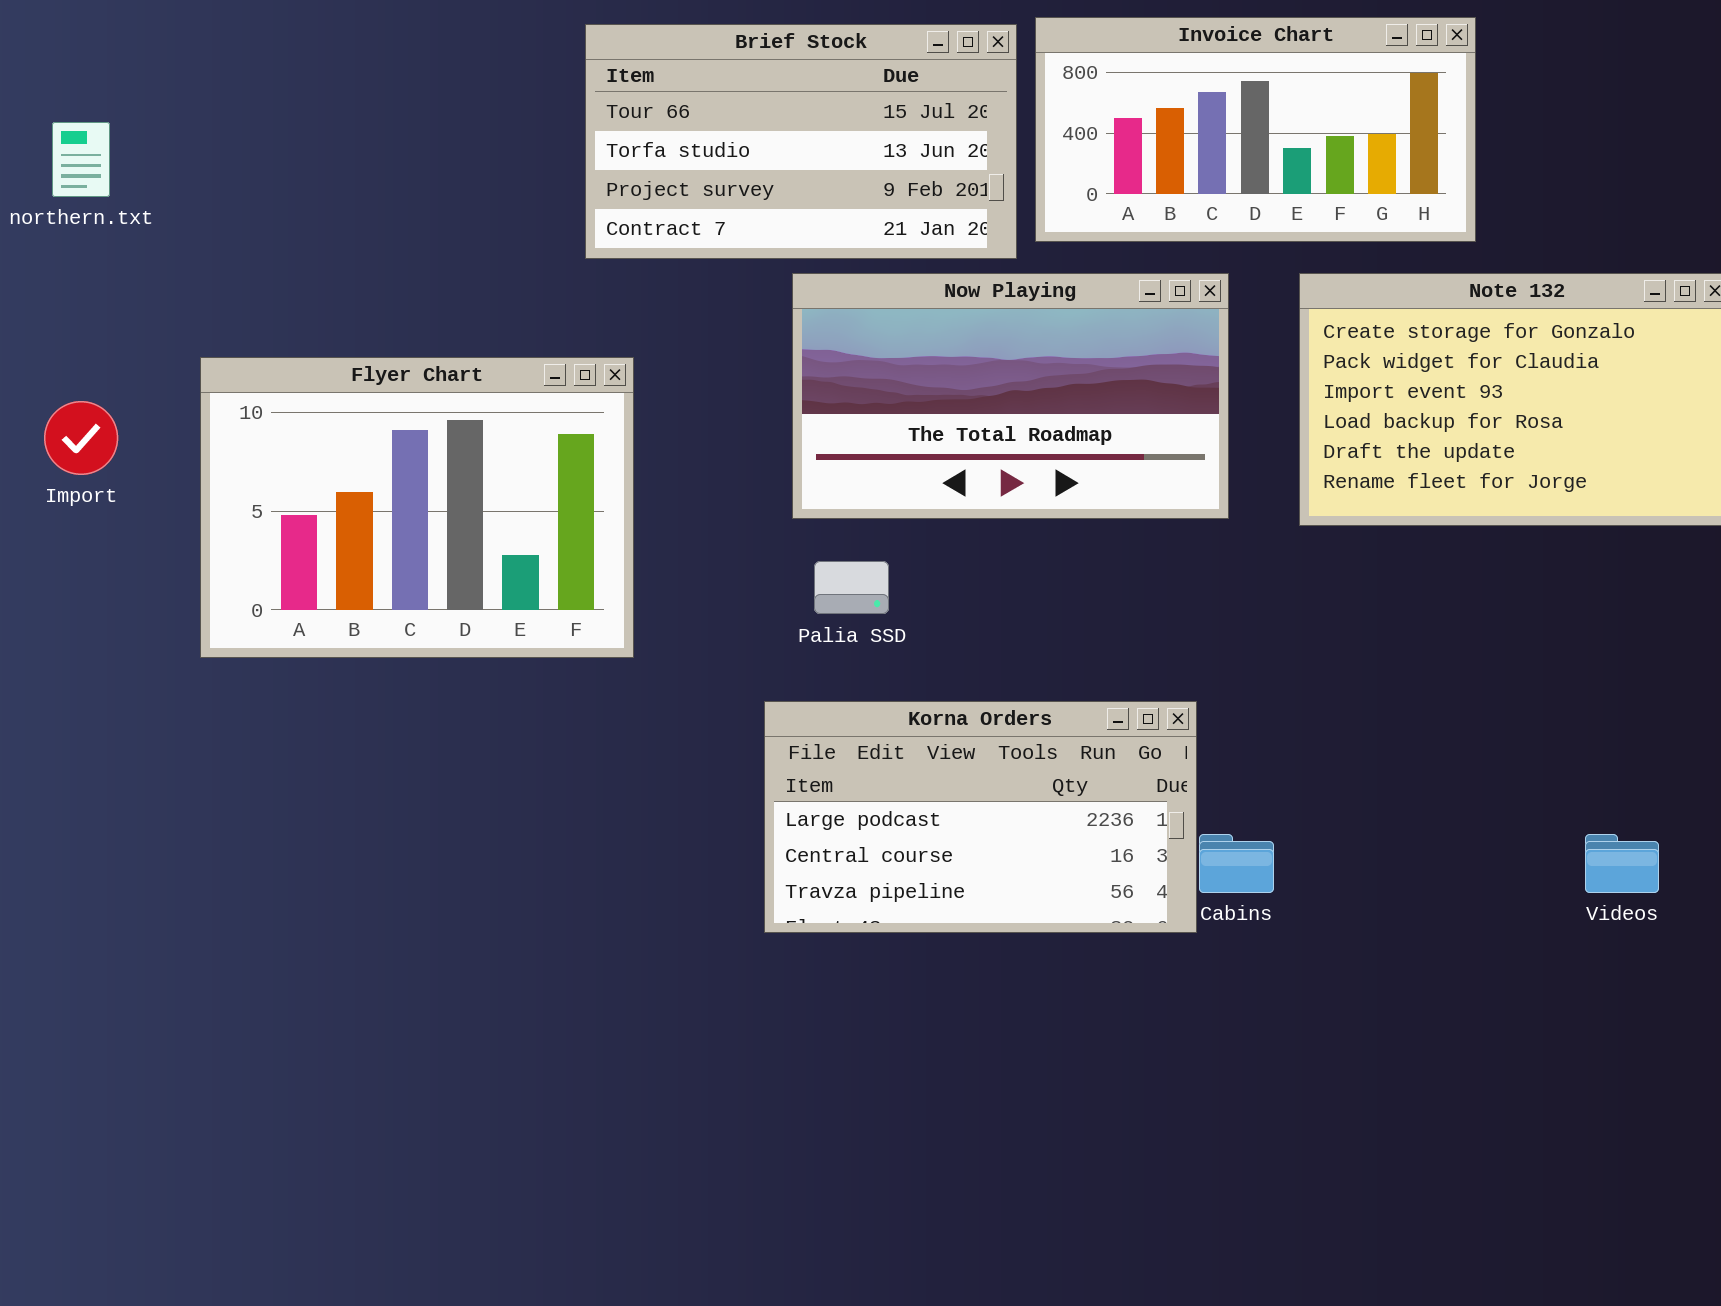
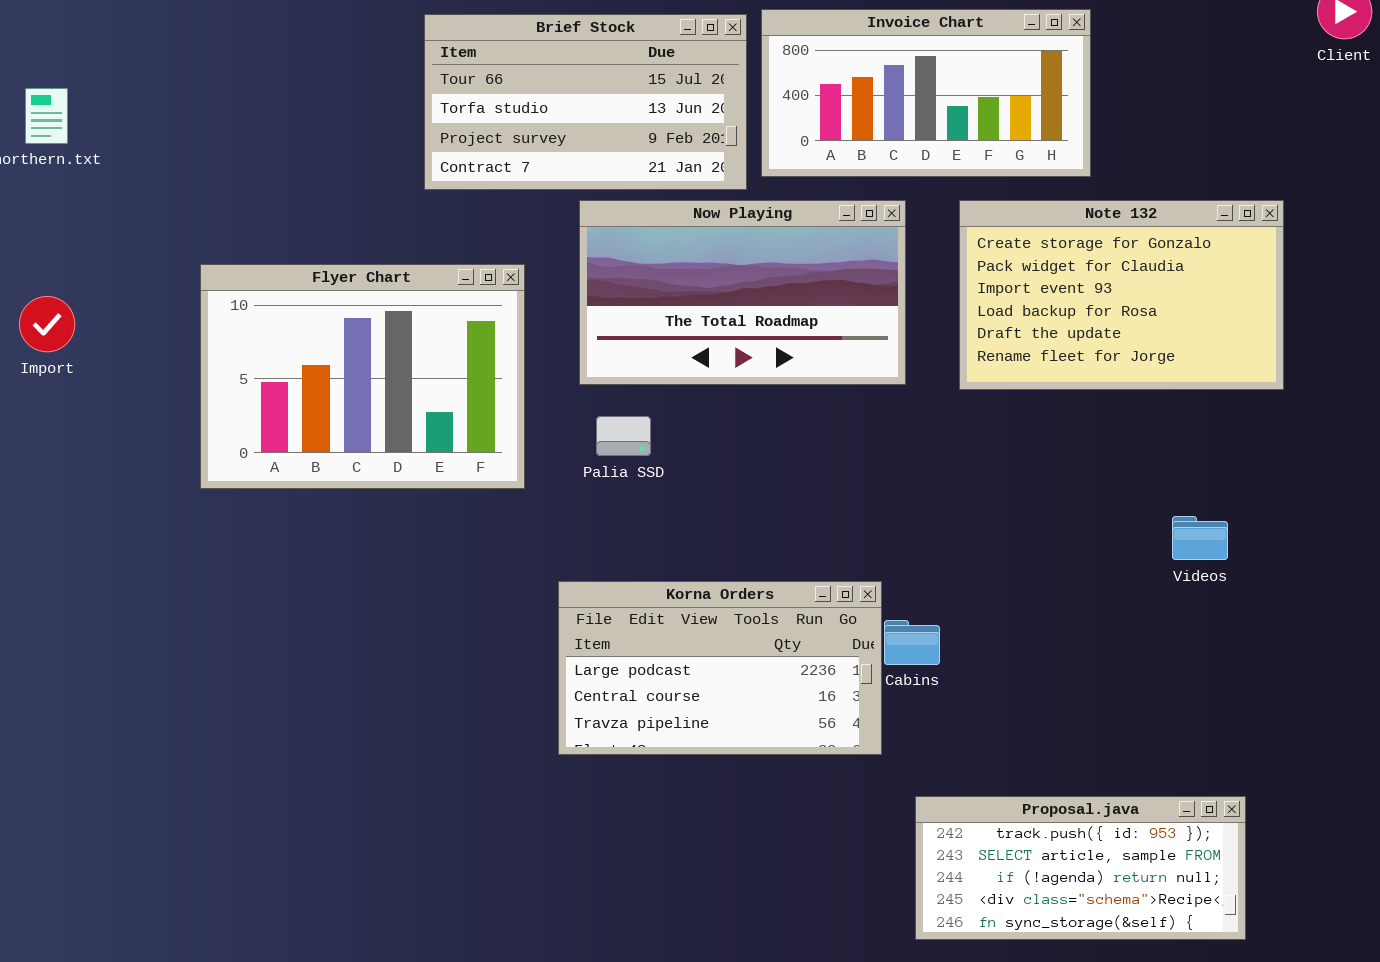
Flyer Chart: [200,357,634,658] -> [200,264,525,489], moved
Korna Orders: [764,701,1197,933] -> [558,581,882,755], moved
Videos: [1585,834,1659,893] -> [1172,516,1228,560], moved
Proposal.java: none -> [915,796,1246,940], opened

